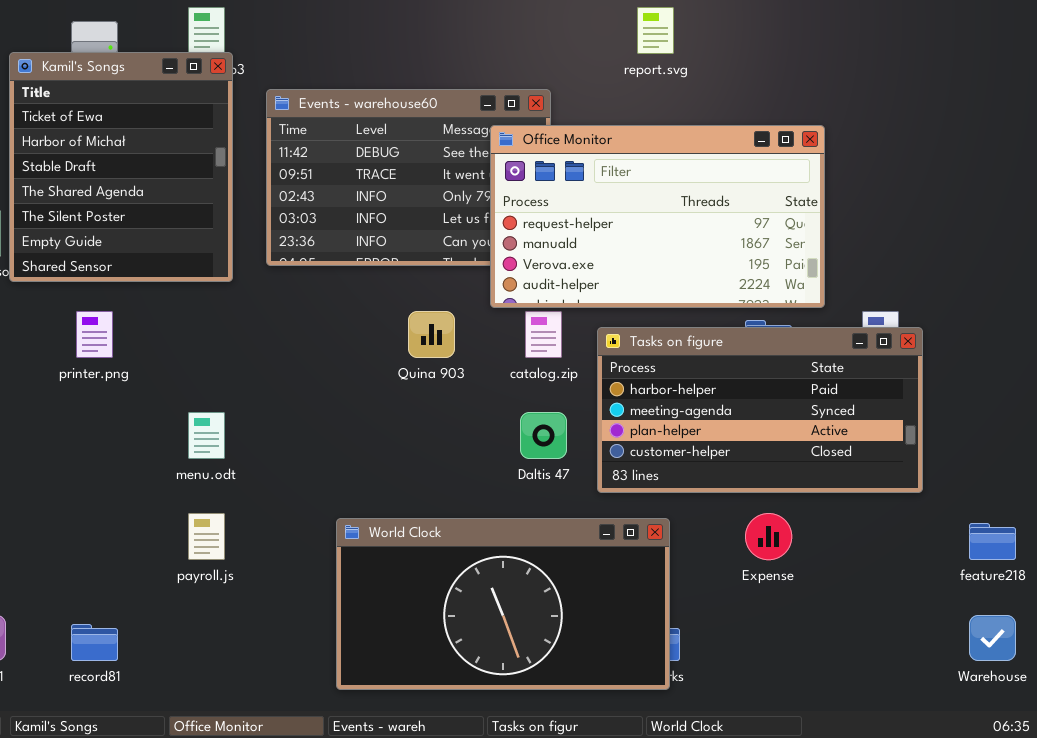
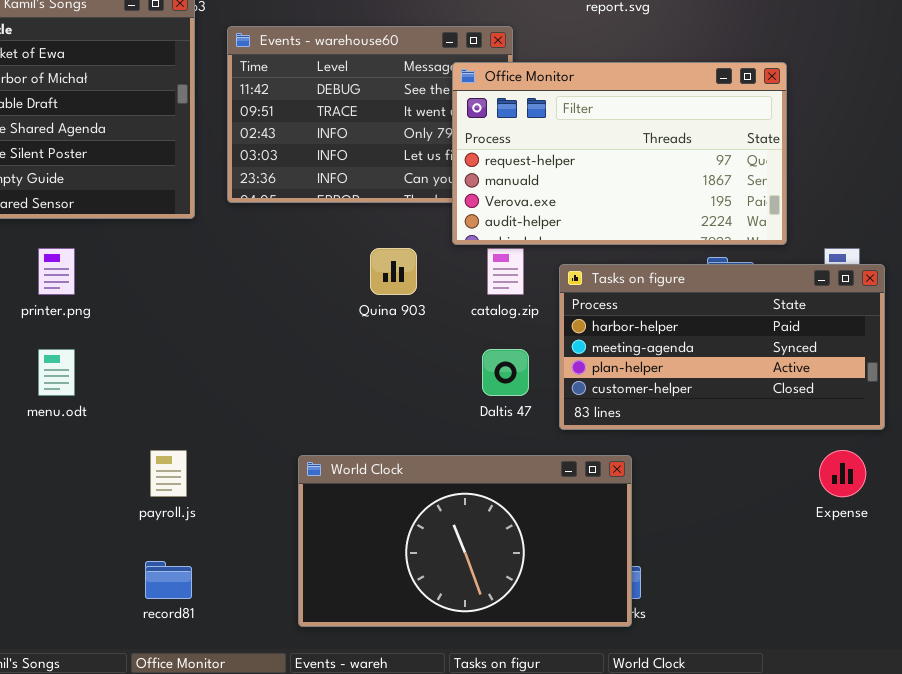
menu.odt: [188,412,225,459] -> [38,349,75,396], moved
Expense: [745,513,792,560] -> [819,450,866,497], moved
record81: [71,624,118,661] -> [145,561,192,599], moved

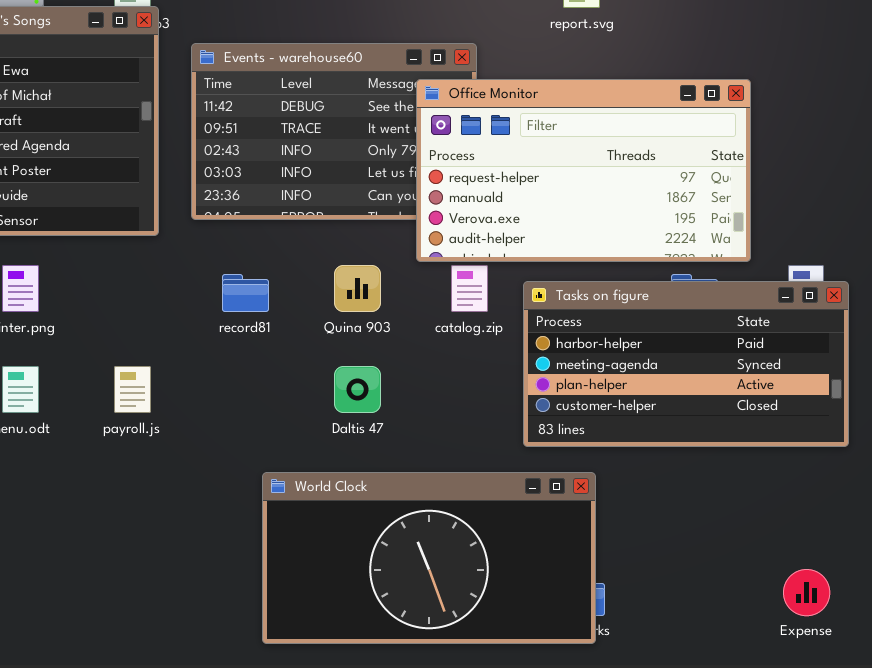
Daltis 47: [482,349,529,396] -> [334,366,381,413], moved
payroll.js: [150,450,187,497] -> [114,366,151,413], moved
Expense: [819,450,866,497] -> [783,569,830,616], moved
record81: [145,561,192,599] -> [222,274,269,312], moved

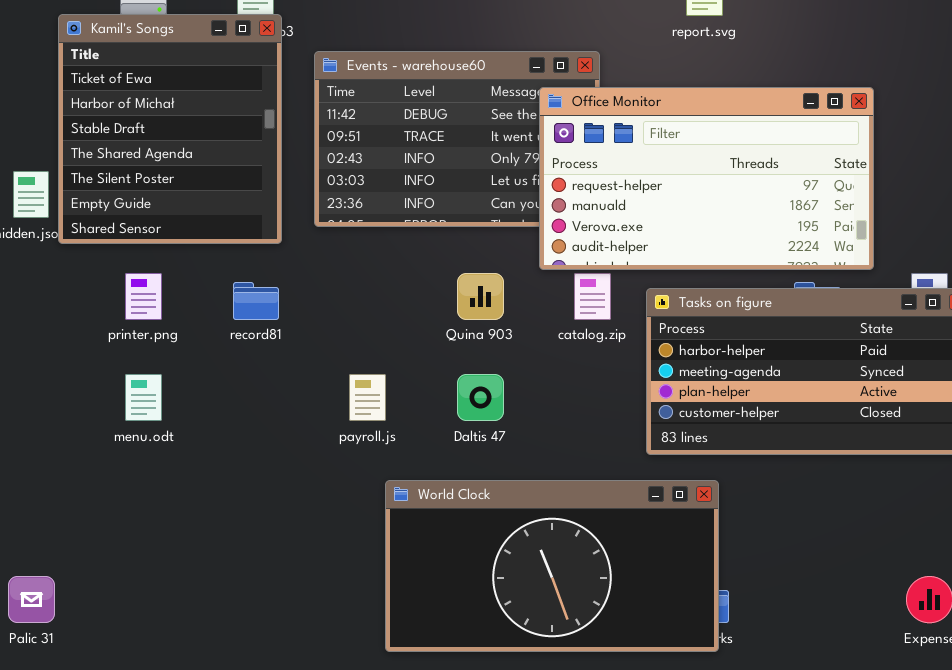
record81: [222,274,269,312] -> [233,282,279,320], moved
payroll.js: [114,366,151,413] -> [349,374,386,421], moved

